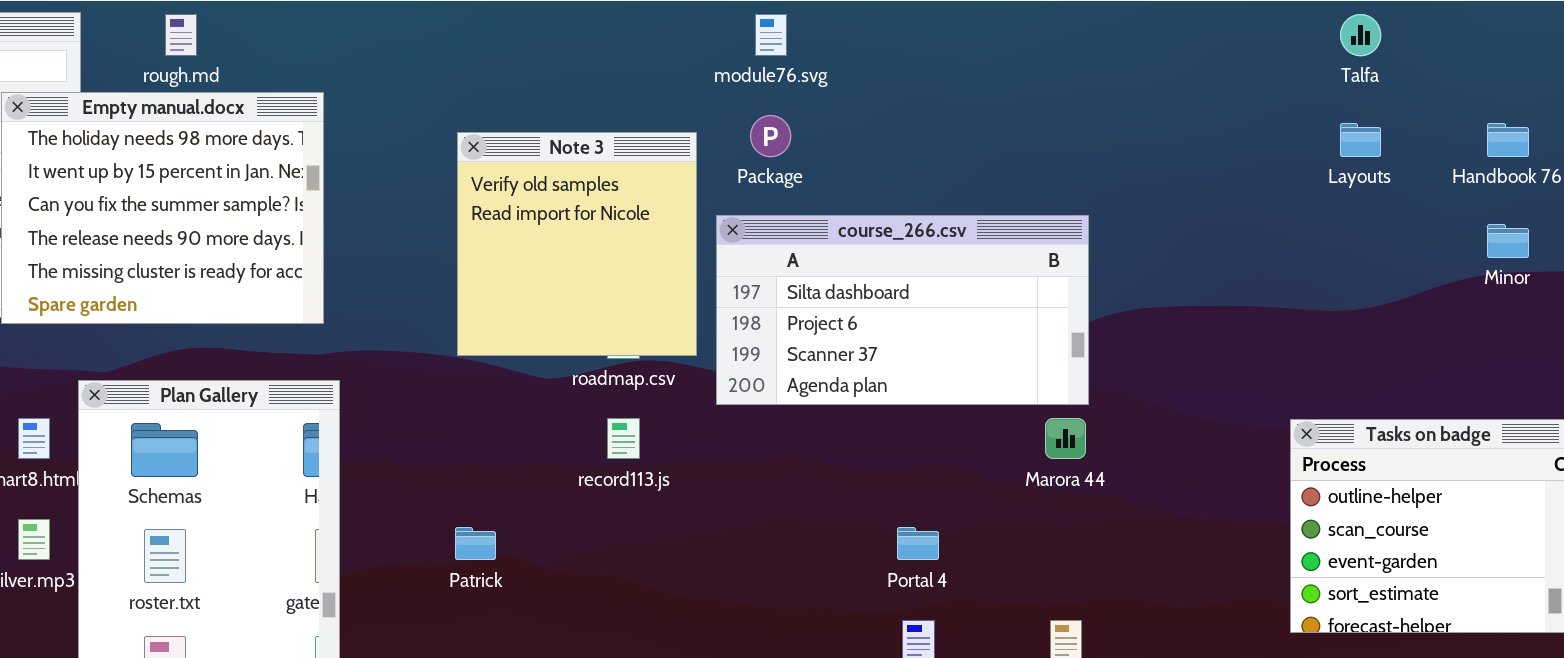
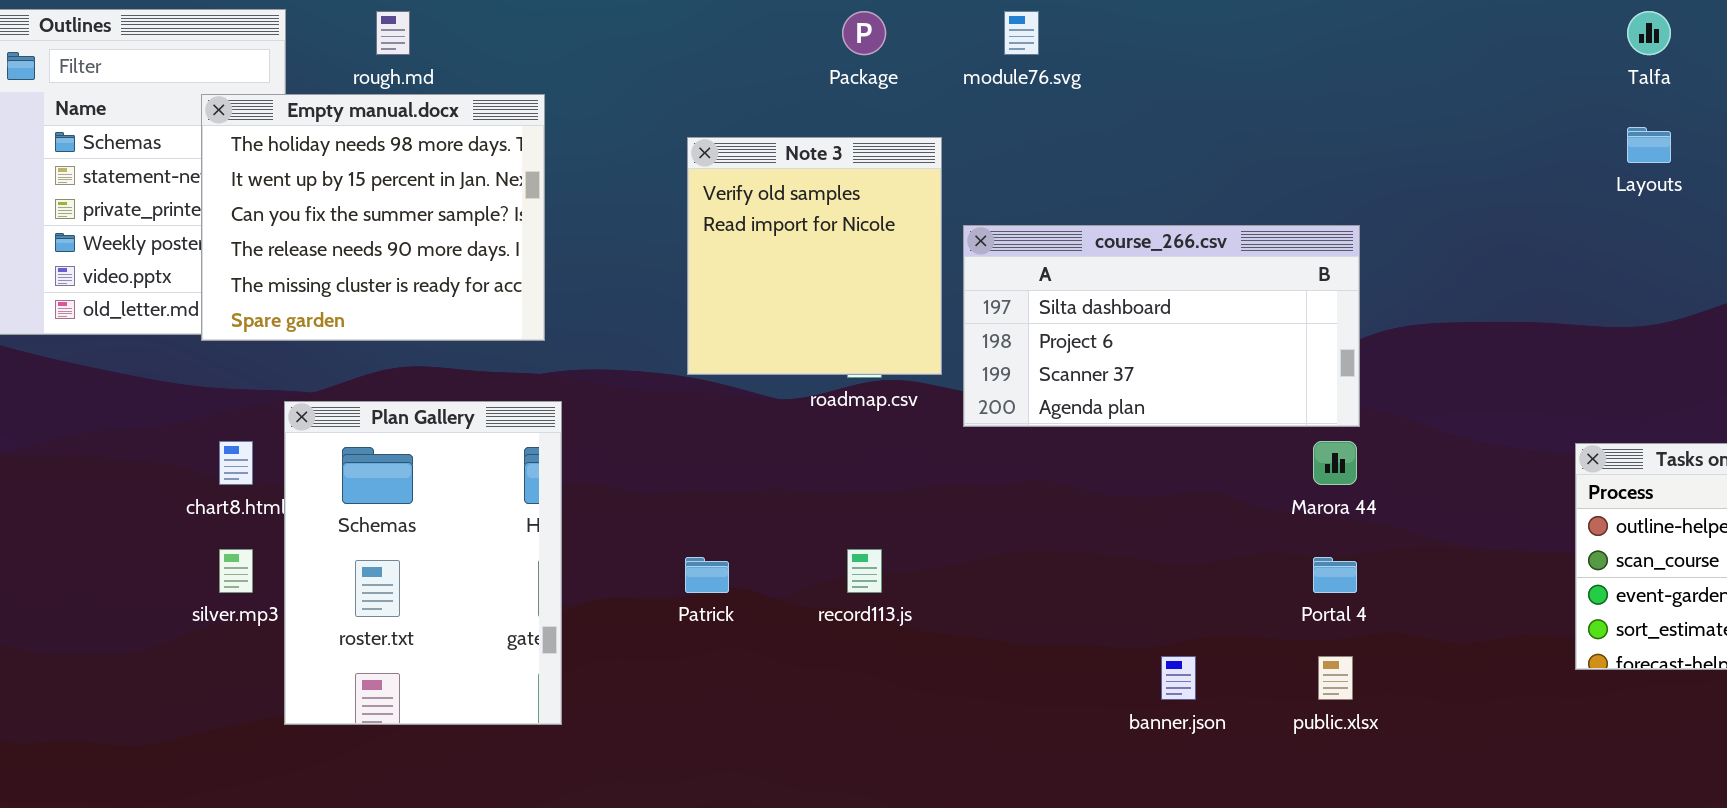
Package: [750,115,791,157] -> [842,11,886,55], moved
record113.js: [607,418,640,459] -> [847,549,882,593], moved
Portal 4: [897,527,939,560] -> [1313,557,1357,593], moved

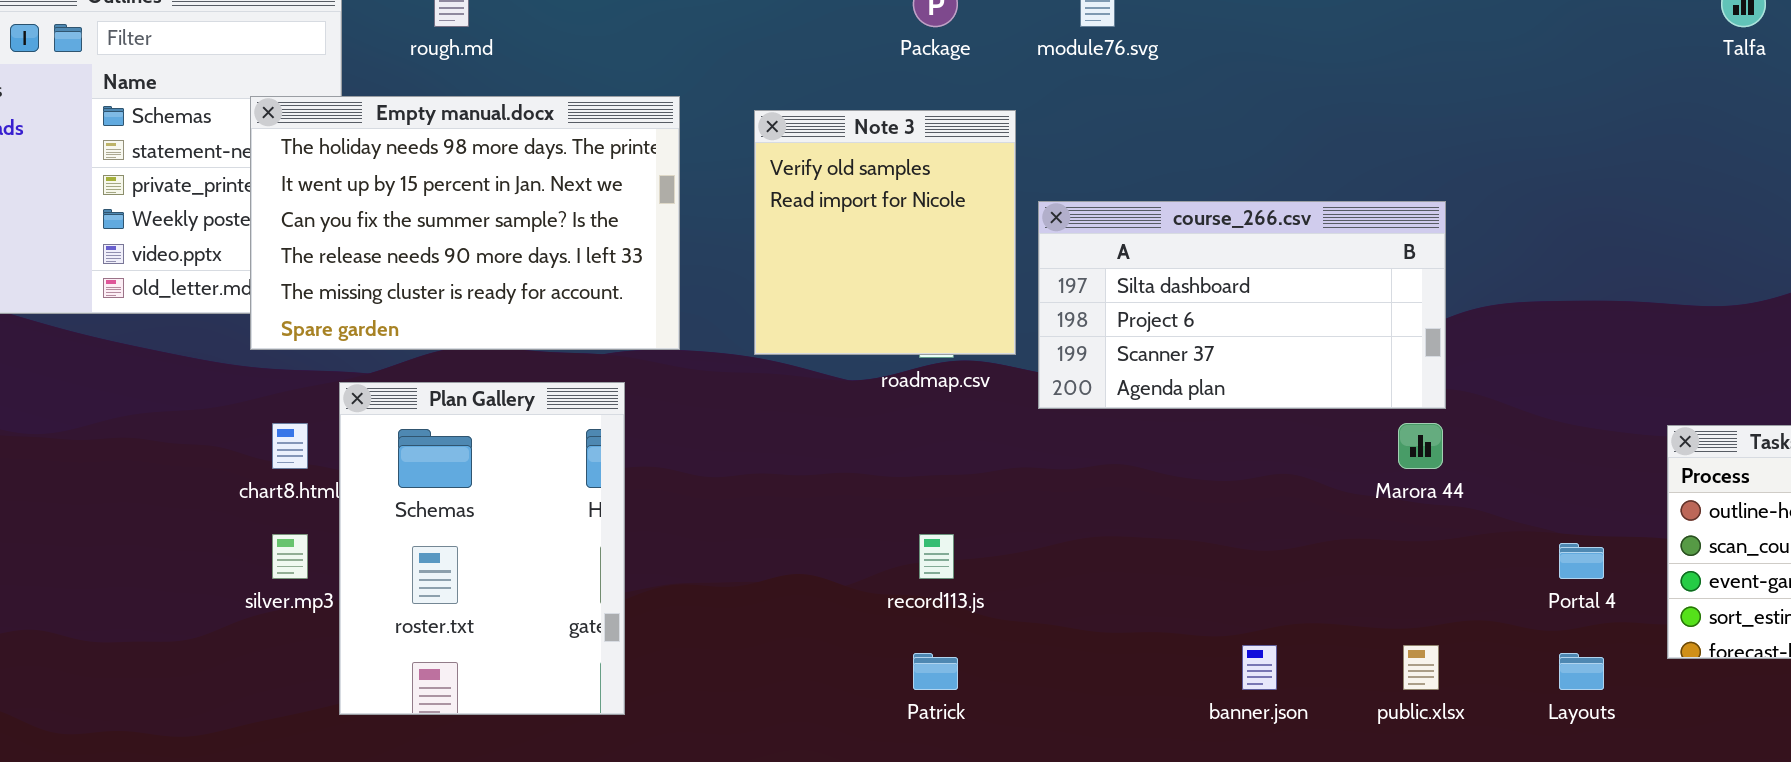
Empty manual.docx: [201,94,545,341] -> [250,96,680,350], moved, resized
Layouts: [1627,127,1671,163] -> [1559,653,1604,690], moved
Patrick: [685,557,729,593] -> [913,653,958,690], moved
Portal 4: [1313,557,1357,593] -> [1559,543,1604,579], moved

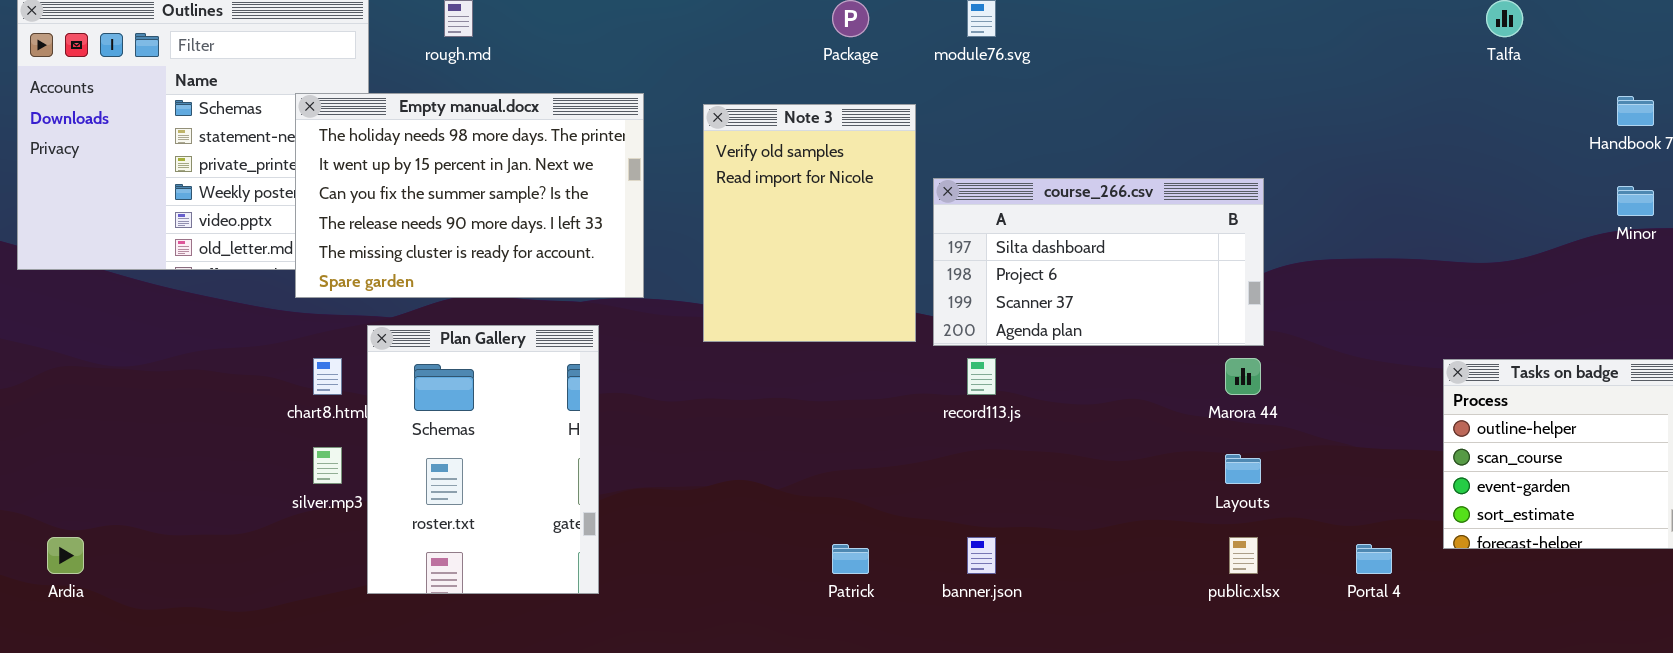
Note 3: [754,110,1016,355] -> [703,104,916,342], resized
record113.js: [919,534,954,579] -> [967,358,996,395], moved
Portal 4: [1559,543,1604,579] -> [1356,544,1392,574], moved
banner.json: [1242,645,1277,690] -> [967,537,996,574], moved
Layouts: [1559,653,1604,690] -> [1225,454,1261,484], moved

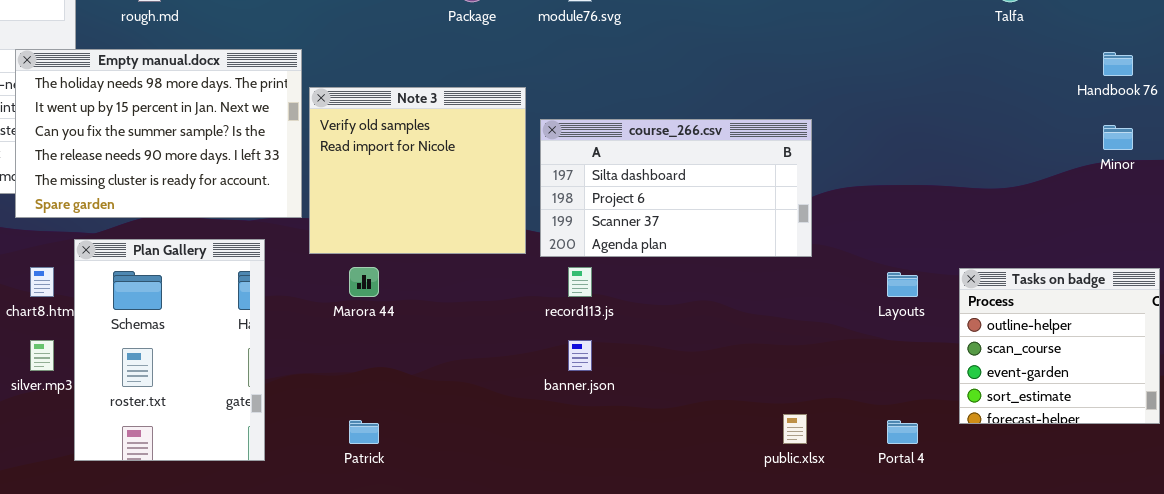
Note 3: [703,104,916,342] -> [309,87,526,254], resized
Marora 44: [1225,358,1261,395] -> [349,267,379,297], moved
Layouts: [1225,454,1261,484] -> [887,272,918,297], moved
banner.json: [967,537,996,574] -> [568,340,592,371], moved
Patrick: [832,544,869,574] -> [349,420,379,444], moved

